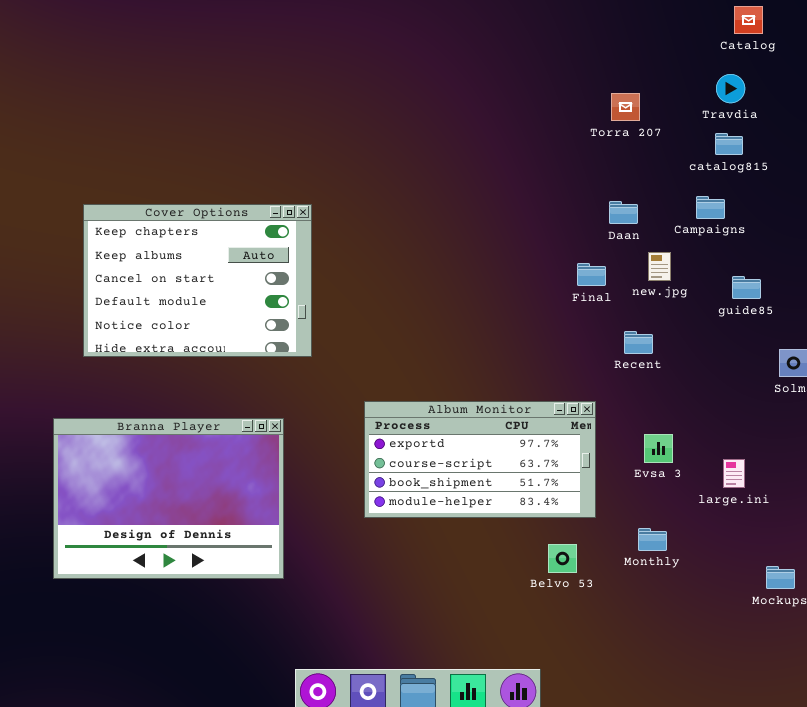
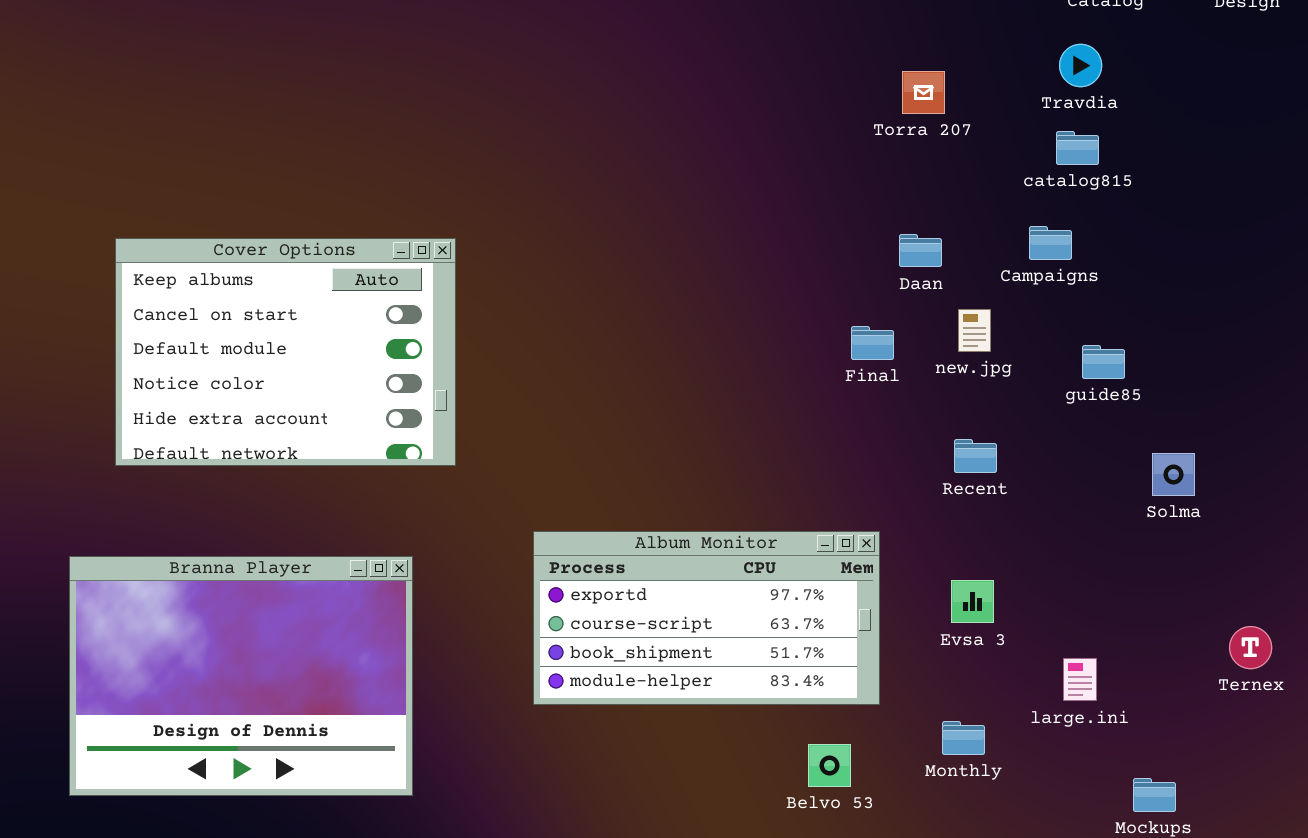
Cover Options: [83,204,312,357] -> [115,238,456,466], scrolled down 1 row
Recent: [624,331,653,354] -> [954,439,997,473], moved
large.ini: [723,459,745,488] -> [1063,658,1097,701], moved

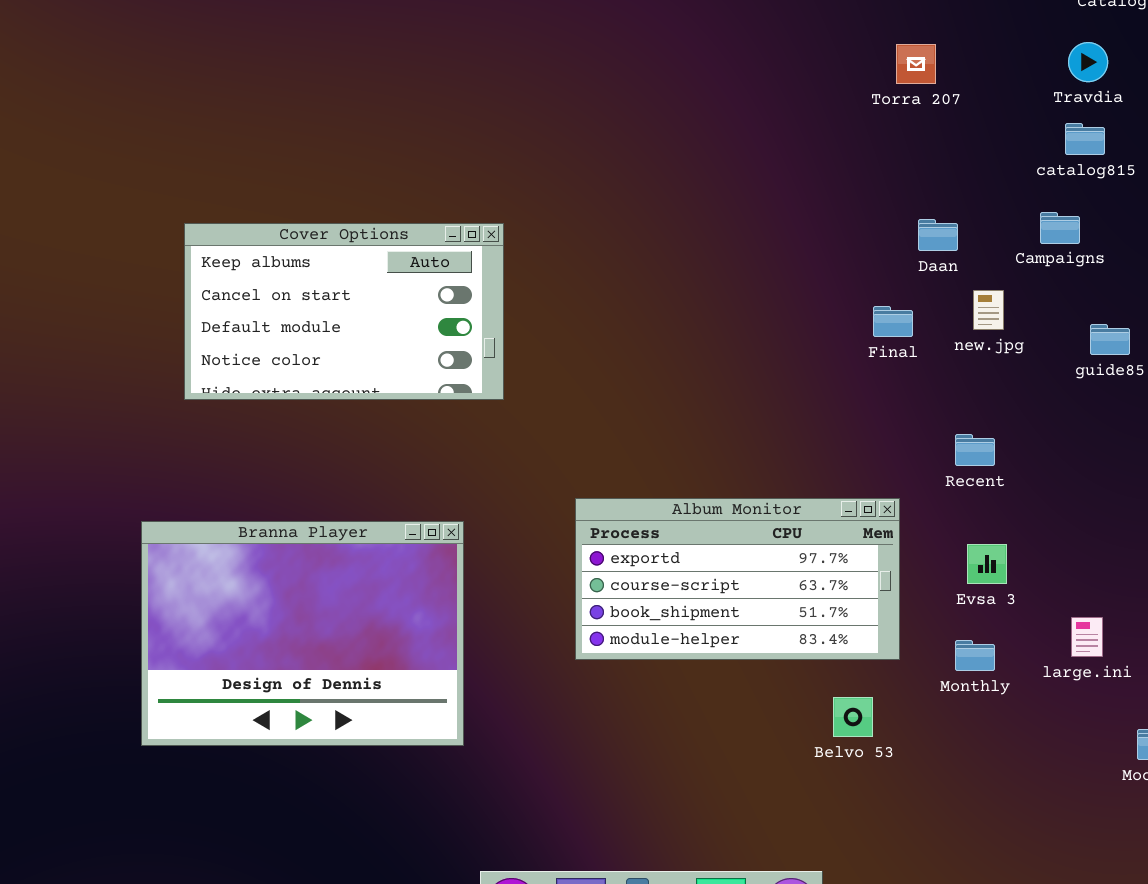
Torra 207: [902,71,945,114] -> [896,44,936,84], moved
Cover Options: [115,238,456,466] -> [184,223,504,400], resized
Recent: [954,439,997,473] -> [955,434,995,466], moved
Monthly: [942,721,985,755] -> [955,640,995,671], moved

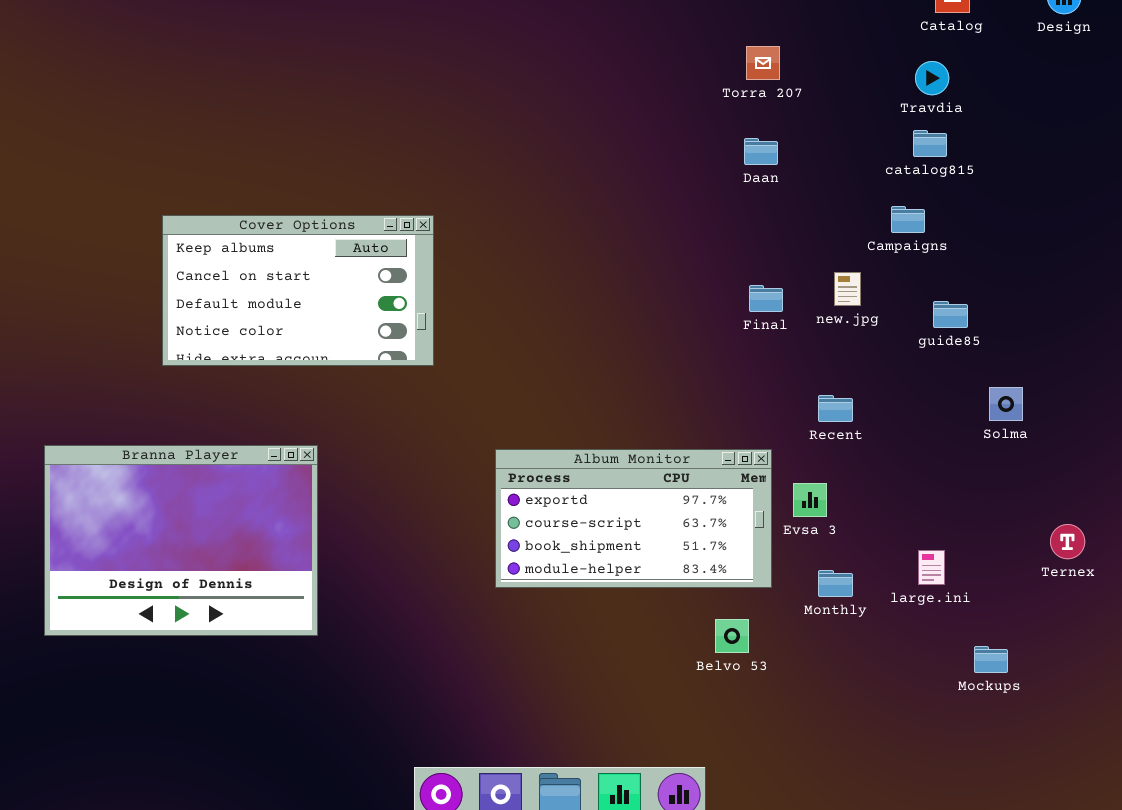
Torra 207: [896,44,936,84] -> [746,46,780,80], moved
Daan: [918,219,958,251] -> [744,138,778,165], moved
Branna Player: [141,521,464,746] -> [44,445,318,636], moved
Evsa 3: [967,544,1007,584] -> [793,483,827,517], moved

